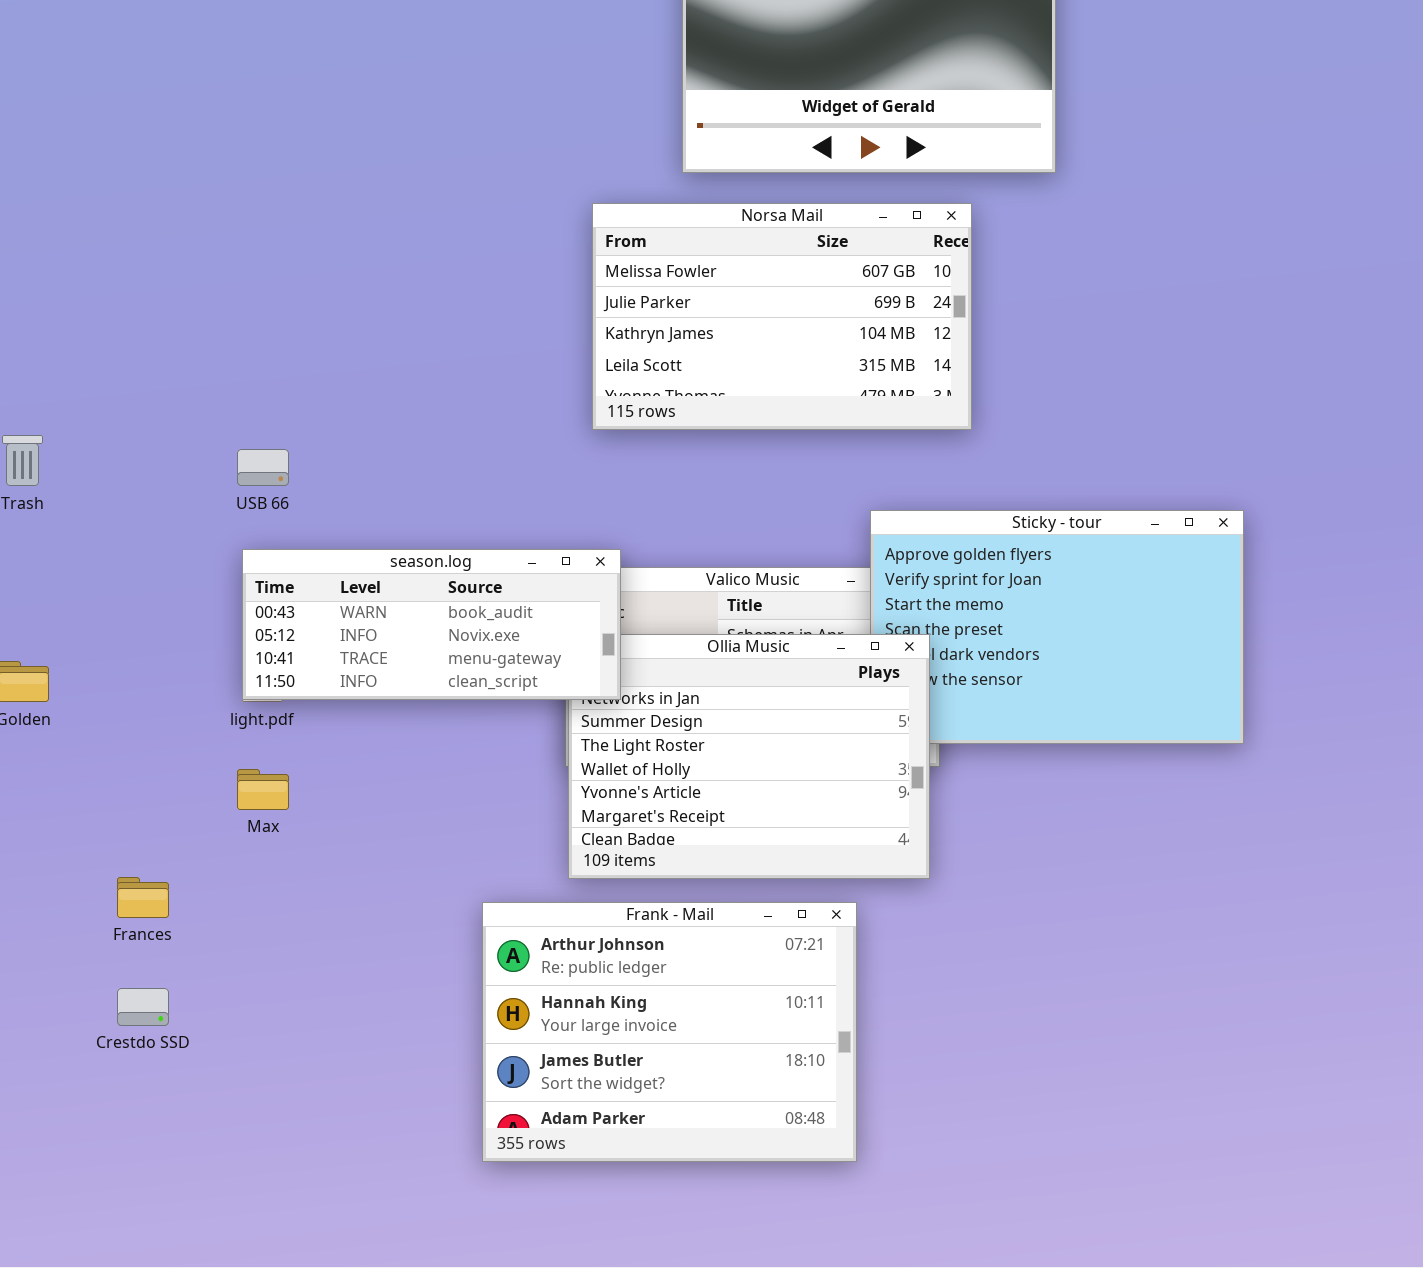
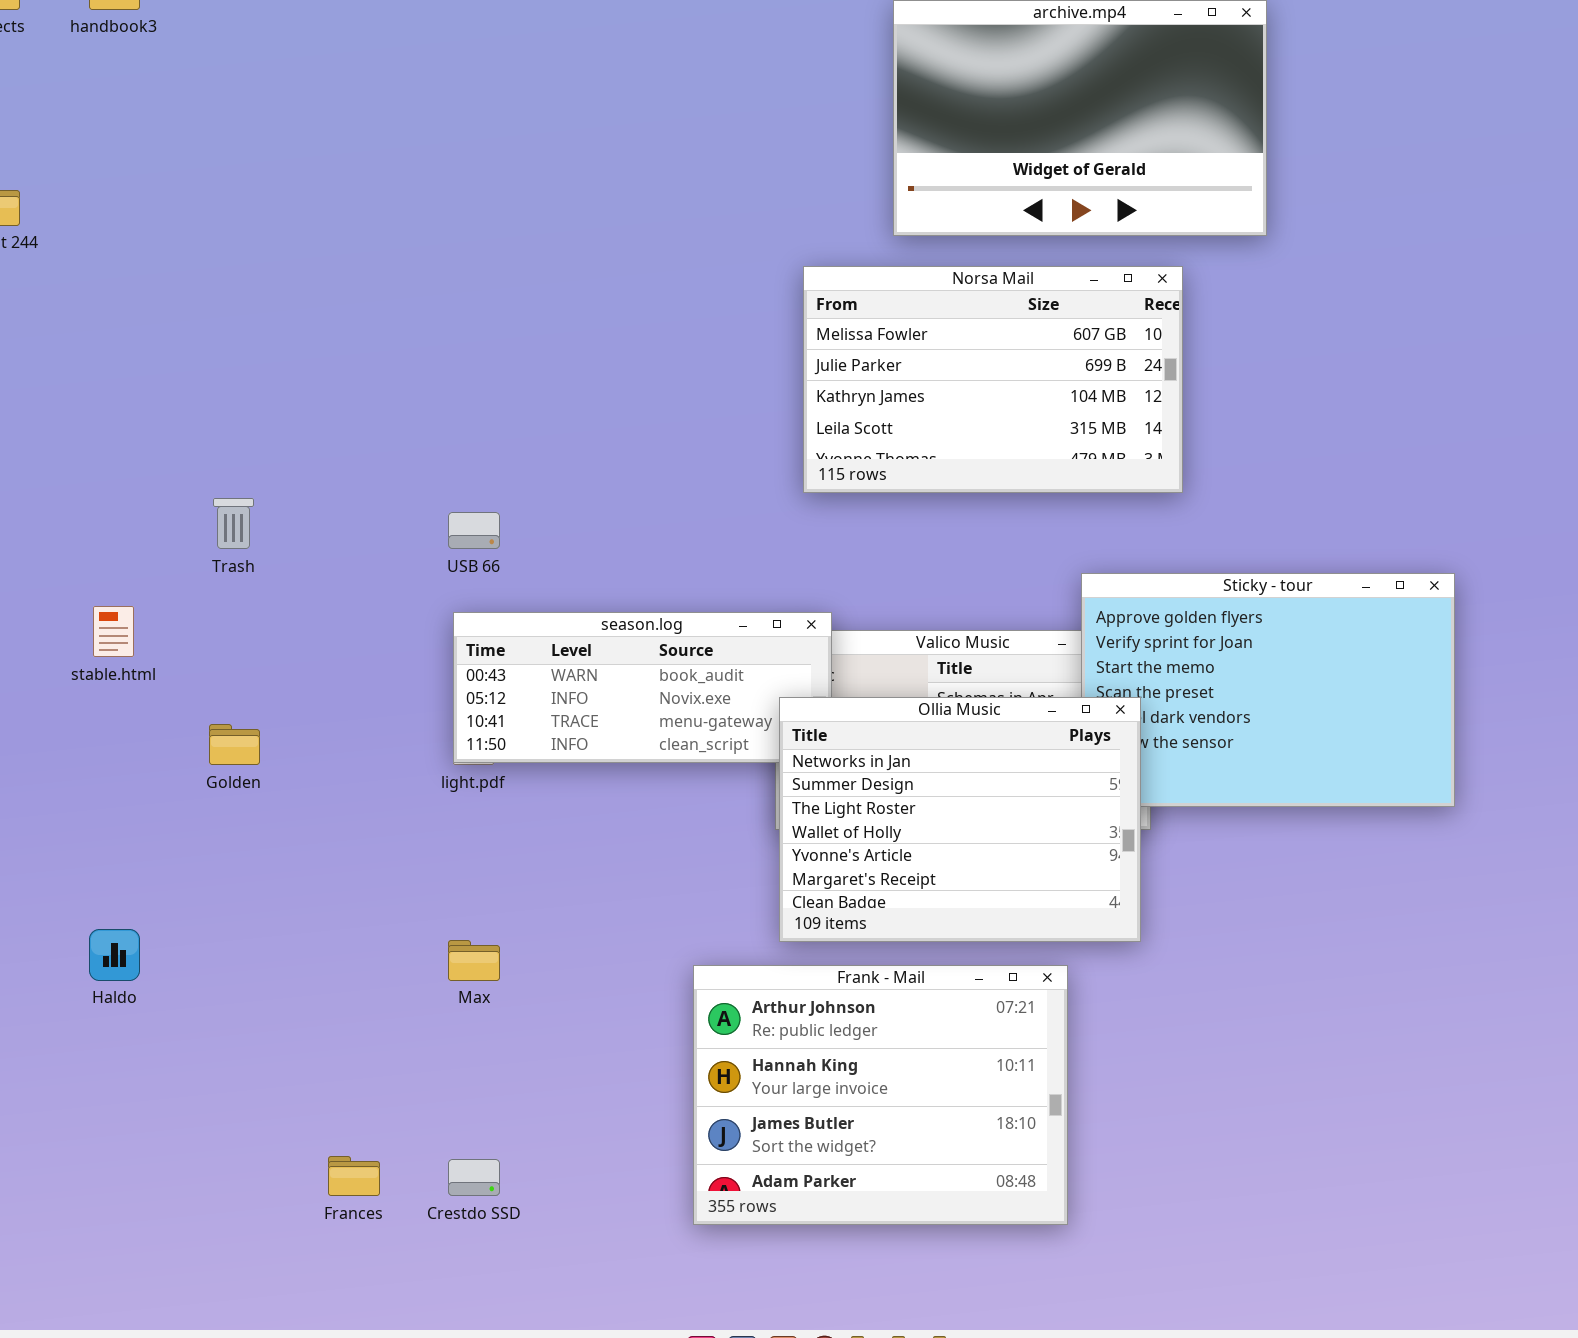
Ollia Music: [568,634,930,879] -> [779,697,1141,942], raised
Max: [237,769,289,810] -> [448,940,500,981], moved
Frances: [117,877,169,918] -> [328,1156,380,1196], moved
Crestdo SSD: [117,988,169,1026] -> [448,1159,500,1196], moved

